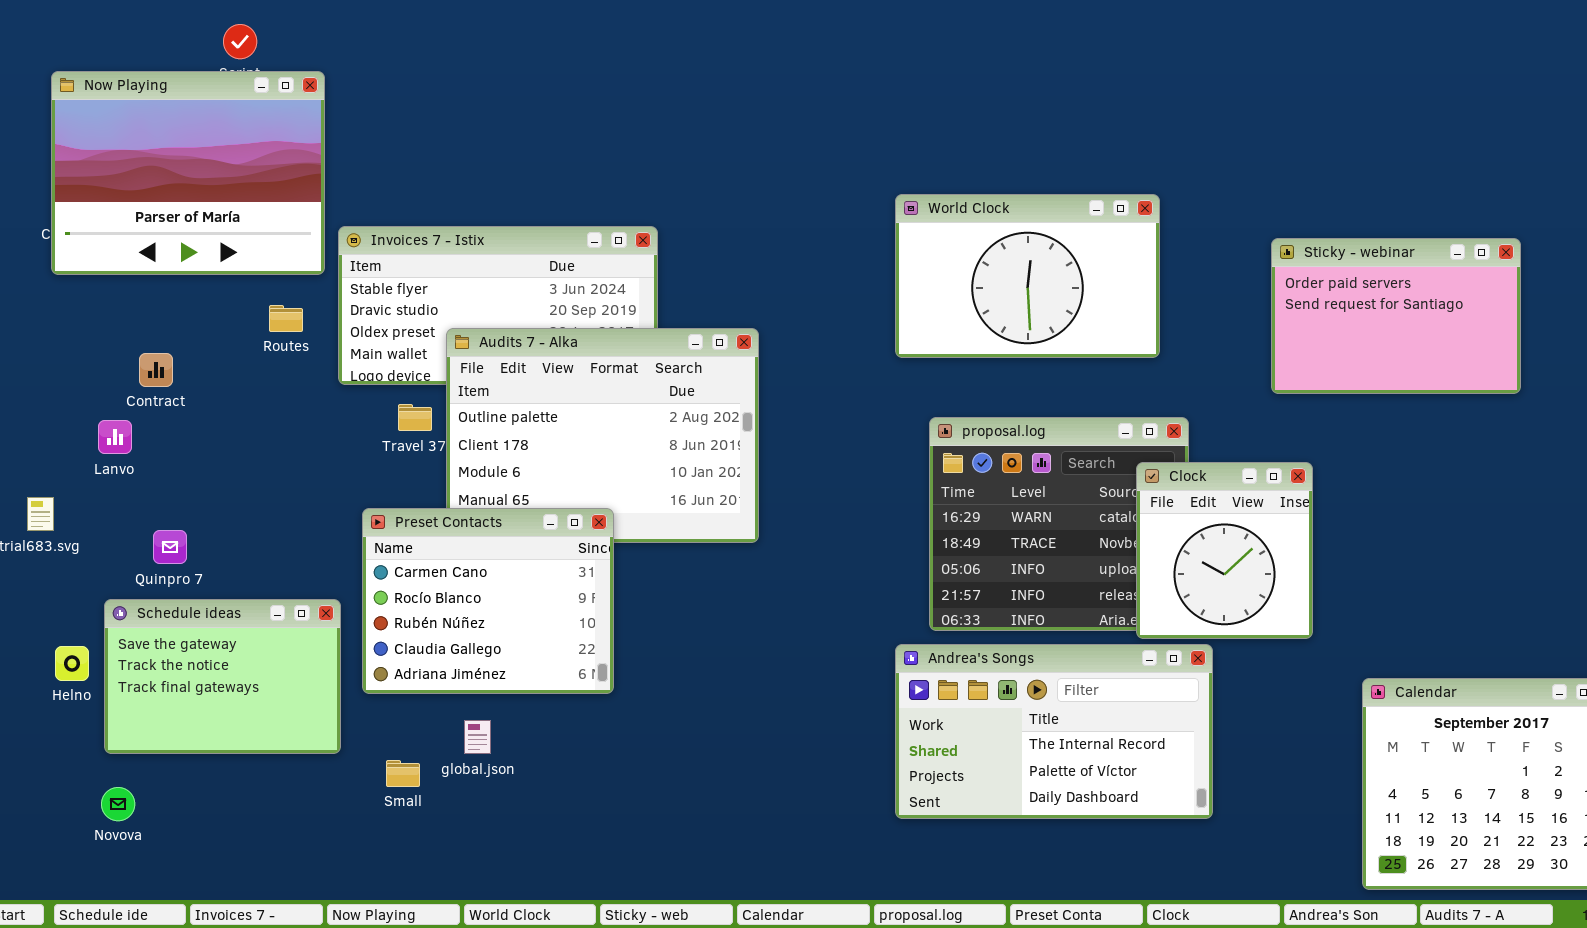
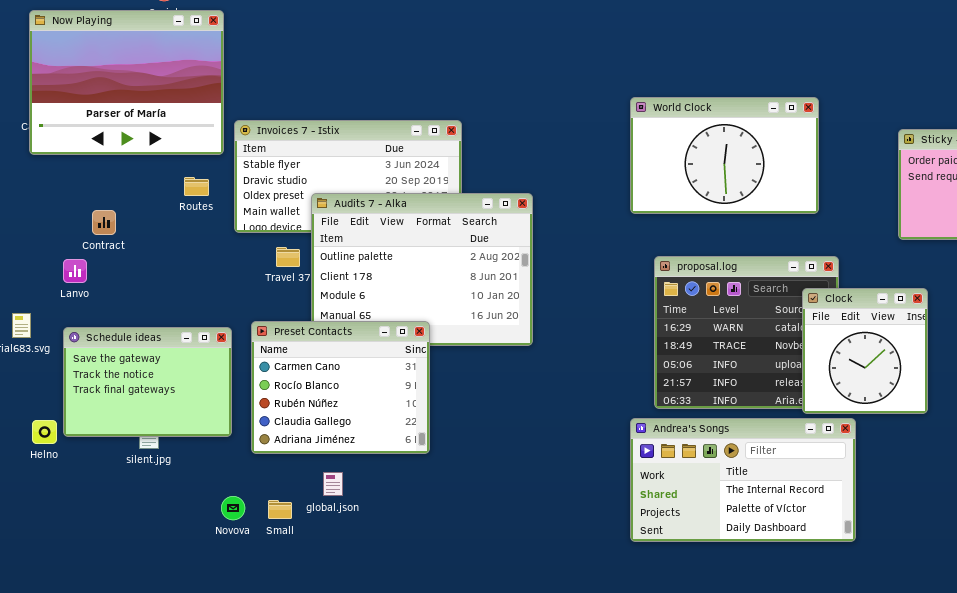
Schedule ideas: [104,599,341,754] -> [63,327,232,437], moved
Novova: [101,787,135,821] -> [221,496,245,520], moved

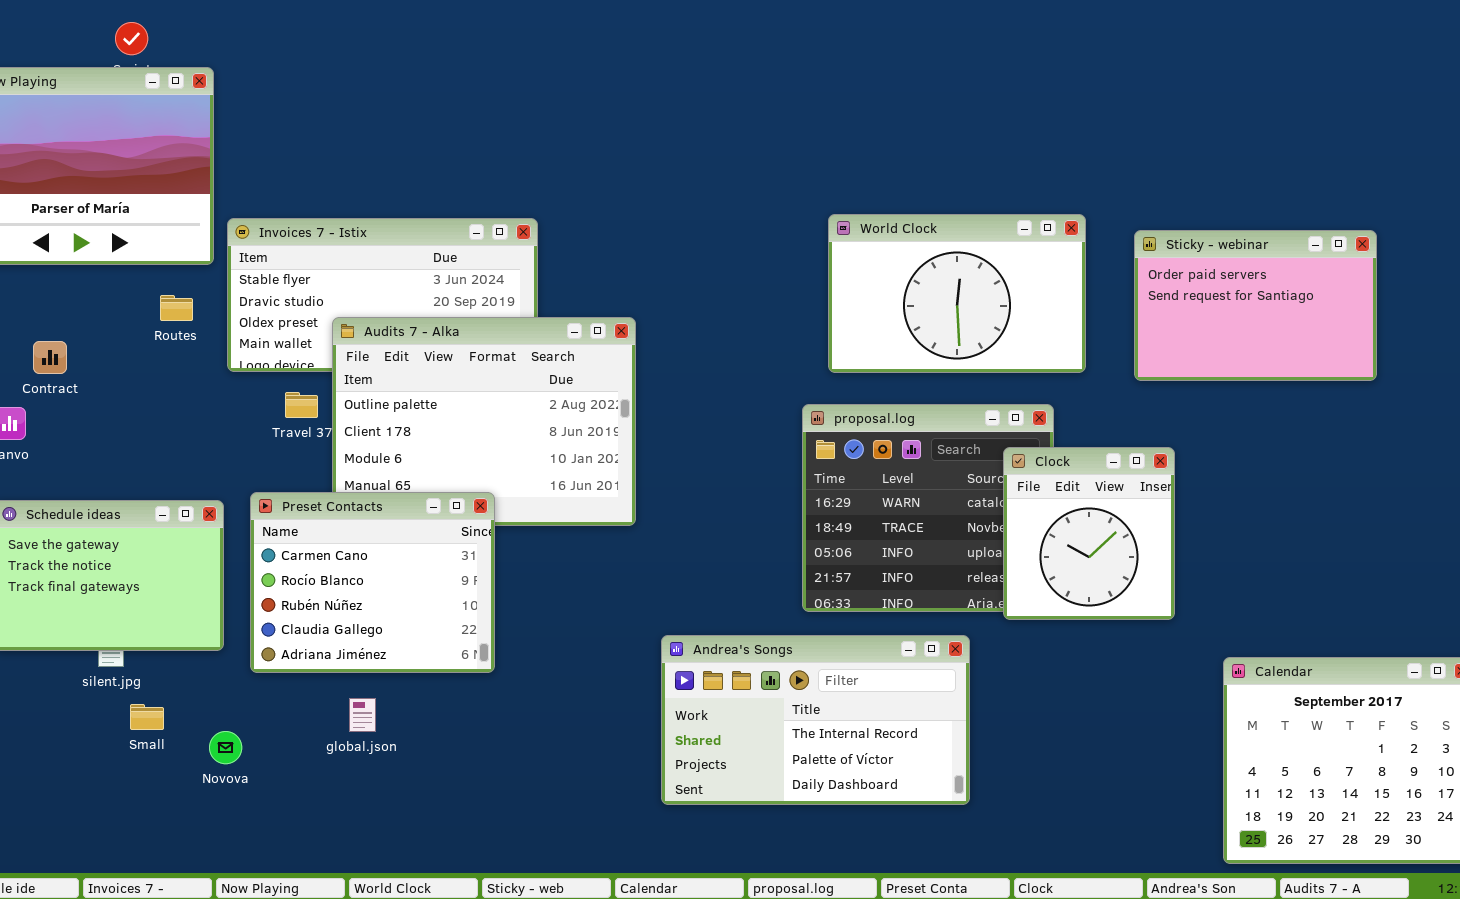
World Clock: [630,97,819,214] -> [828,214,1086,373], moved
Andrea's Songs: [630,418,856,542] -> [661,635,970,805], moved
Small: [268,500,292,519] -> [130,704,164,730], moved

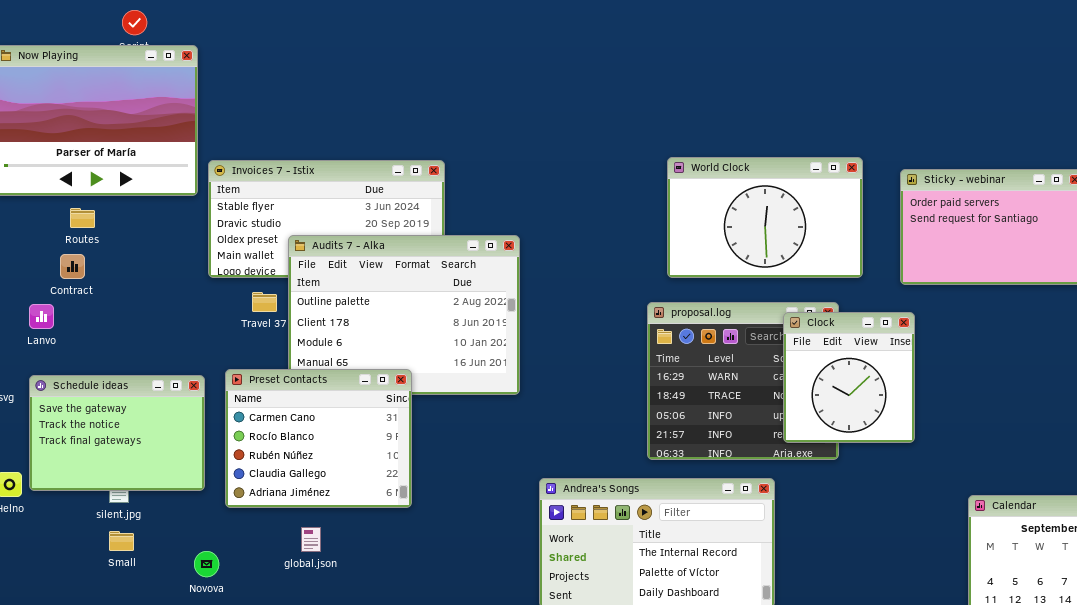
Routes: [160,295,193,321] -> [70,208,95,228], moved
Clock: [1003,447,1175,620] -> [783,312,915,443], moved
Small: [130,704,164,730] -> [109,531,134,551], moved

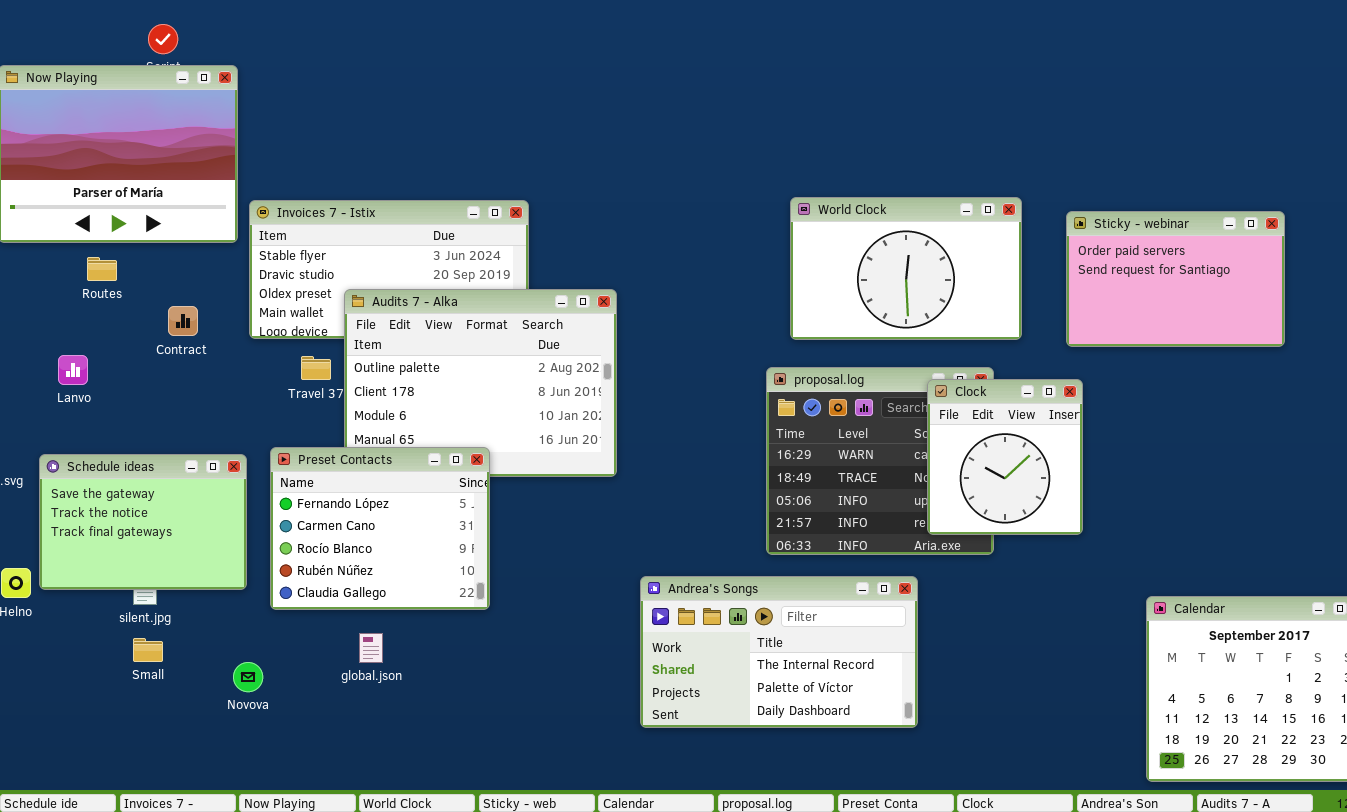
Contract: [60,254,85,279] -> [168,306,198,336], moved
Lanvo: [29,304,54,329] -> [58,355,88,385], moved
Preset Contacts: [225,369,412,508] -> [270,447,490,610], scrolled up 1 row

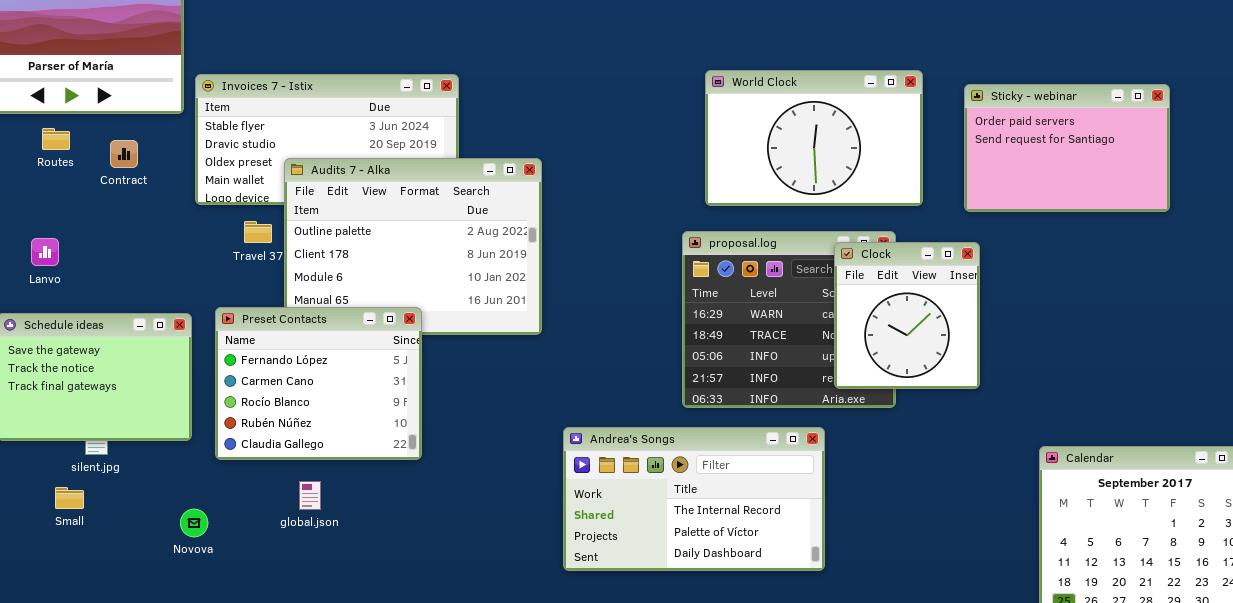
Contract: [168,306,198,336] -> [110,140,138,168], moved
Lanvo: [58,355,88,385] -> [31,238,59,266], moved
Small: [133,638,163,662] -> [55,487,84,509], moved

